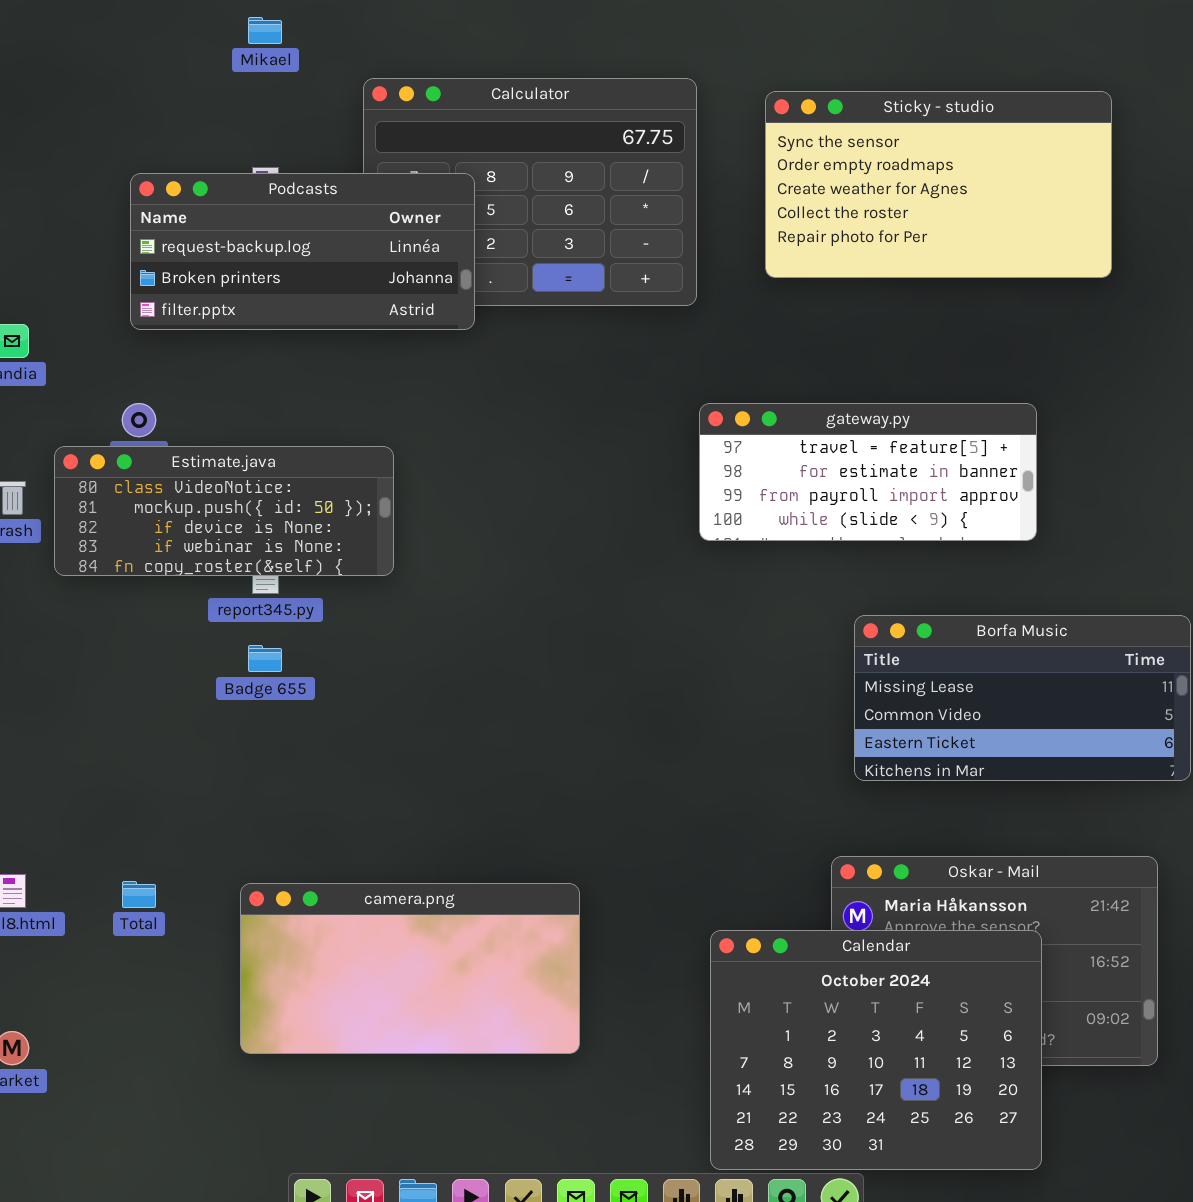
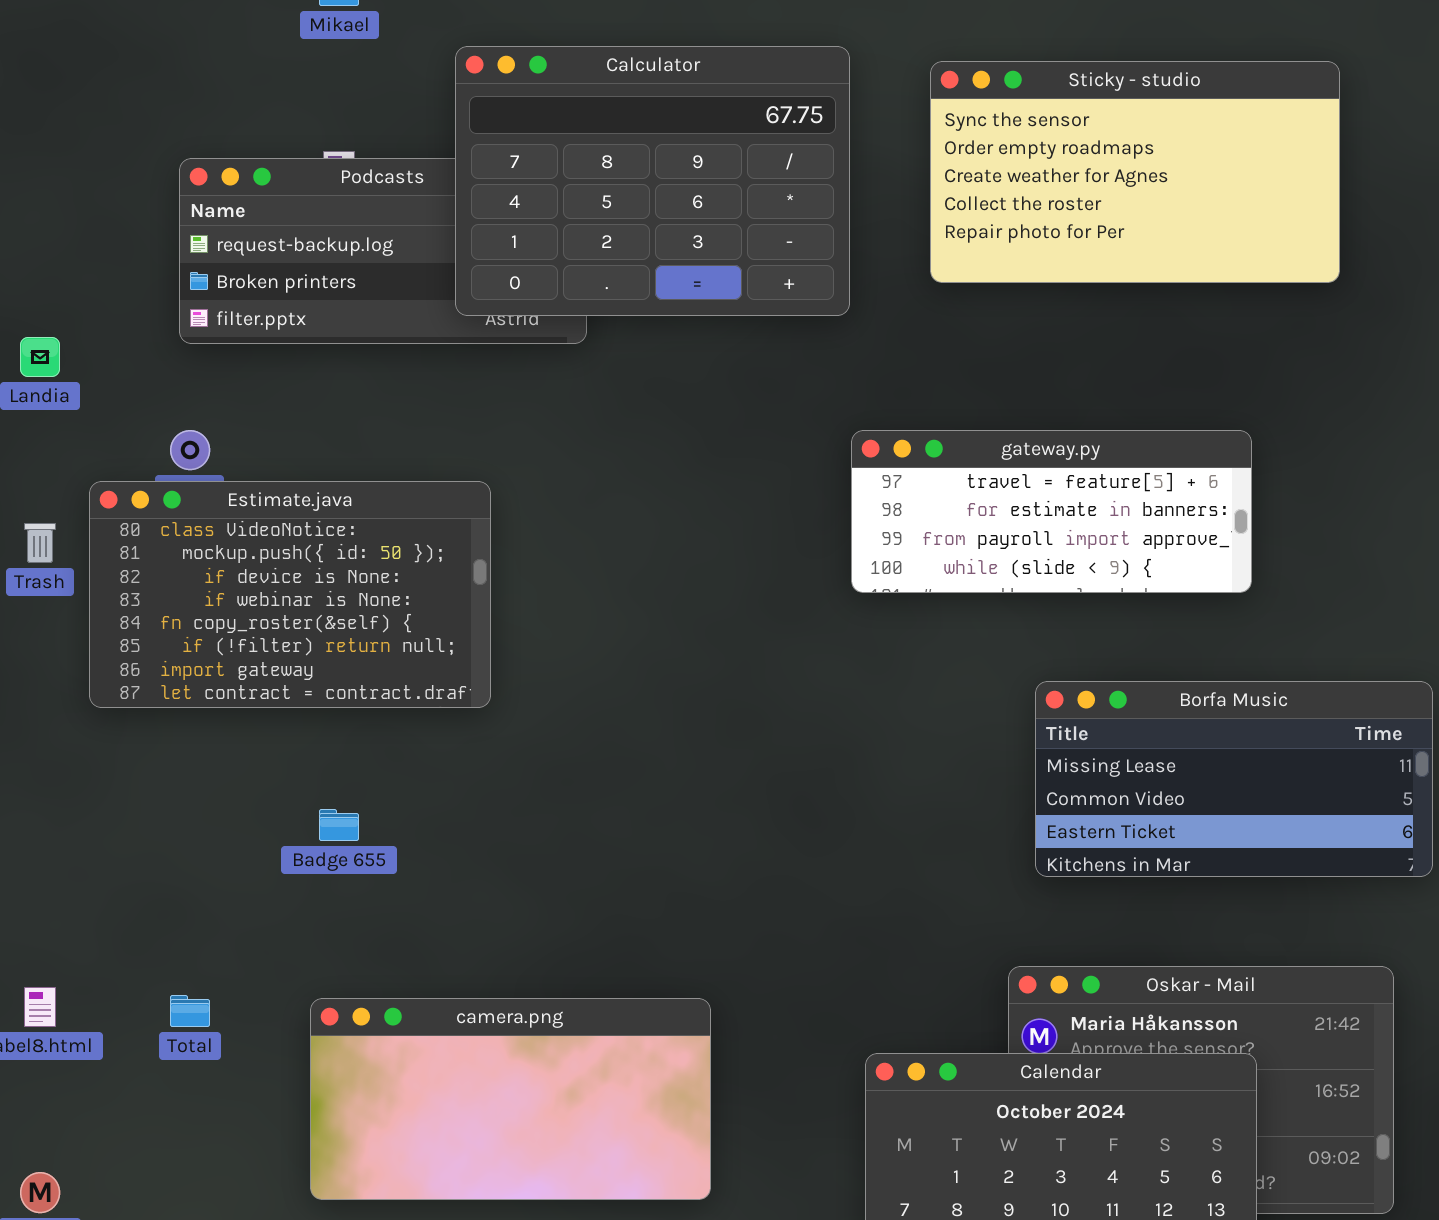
Calculator: [363,78,697,306] -> [455,46,850,316], raised
Estimate.java: [54,446,394,576] -> [89,481,491,708], resized
Badge 655: [248,645,282,672] -> [319,809,359,841], moved

